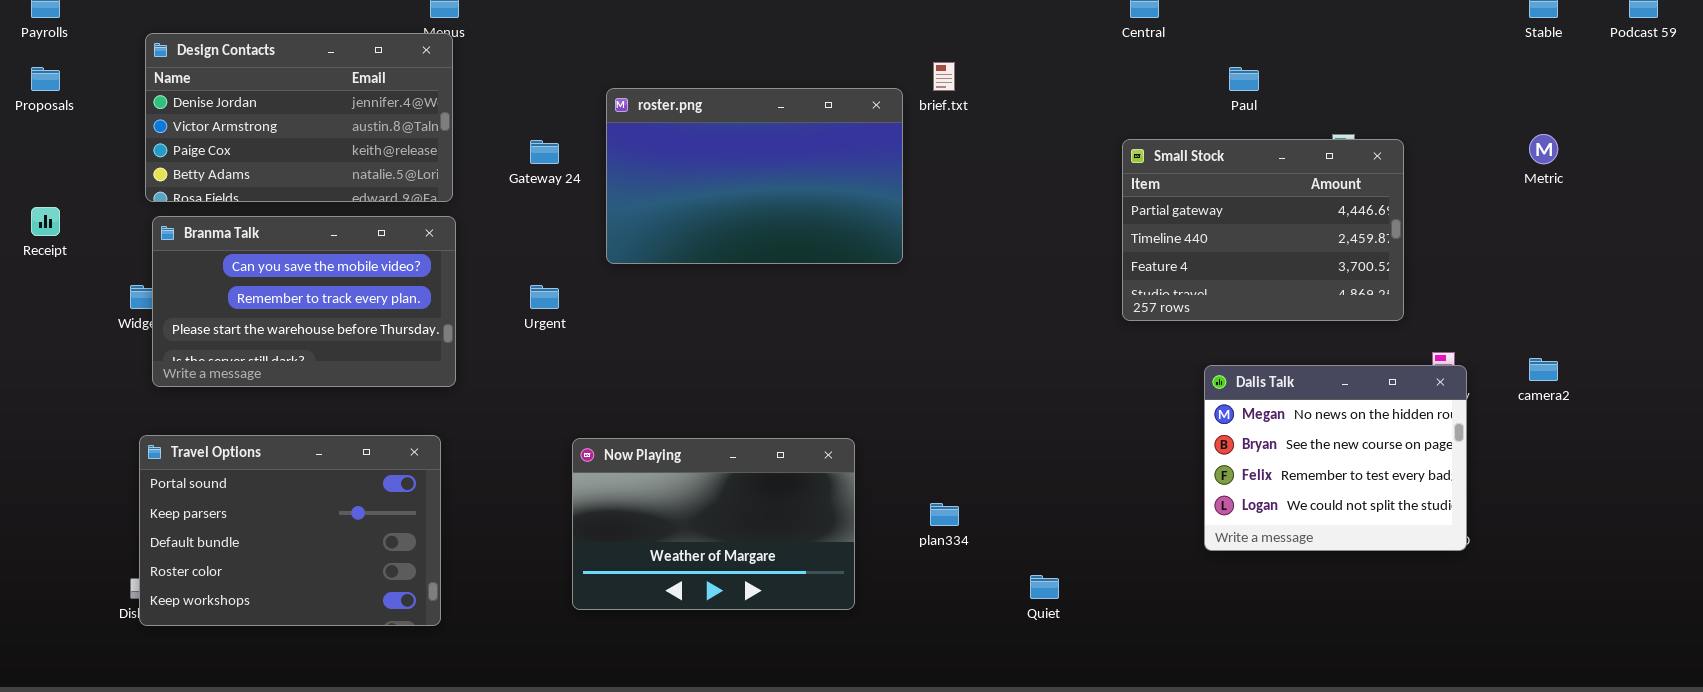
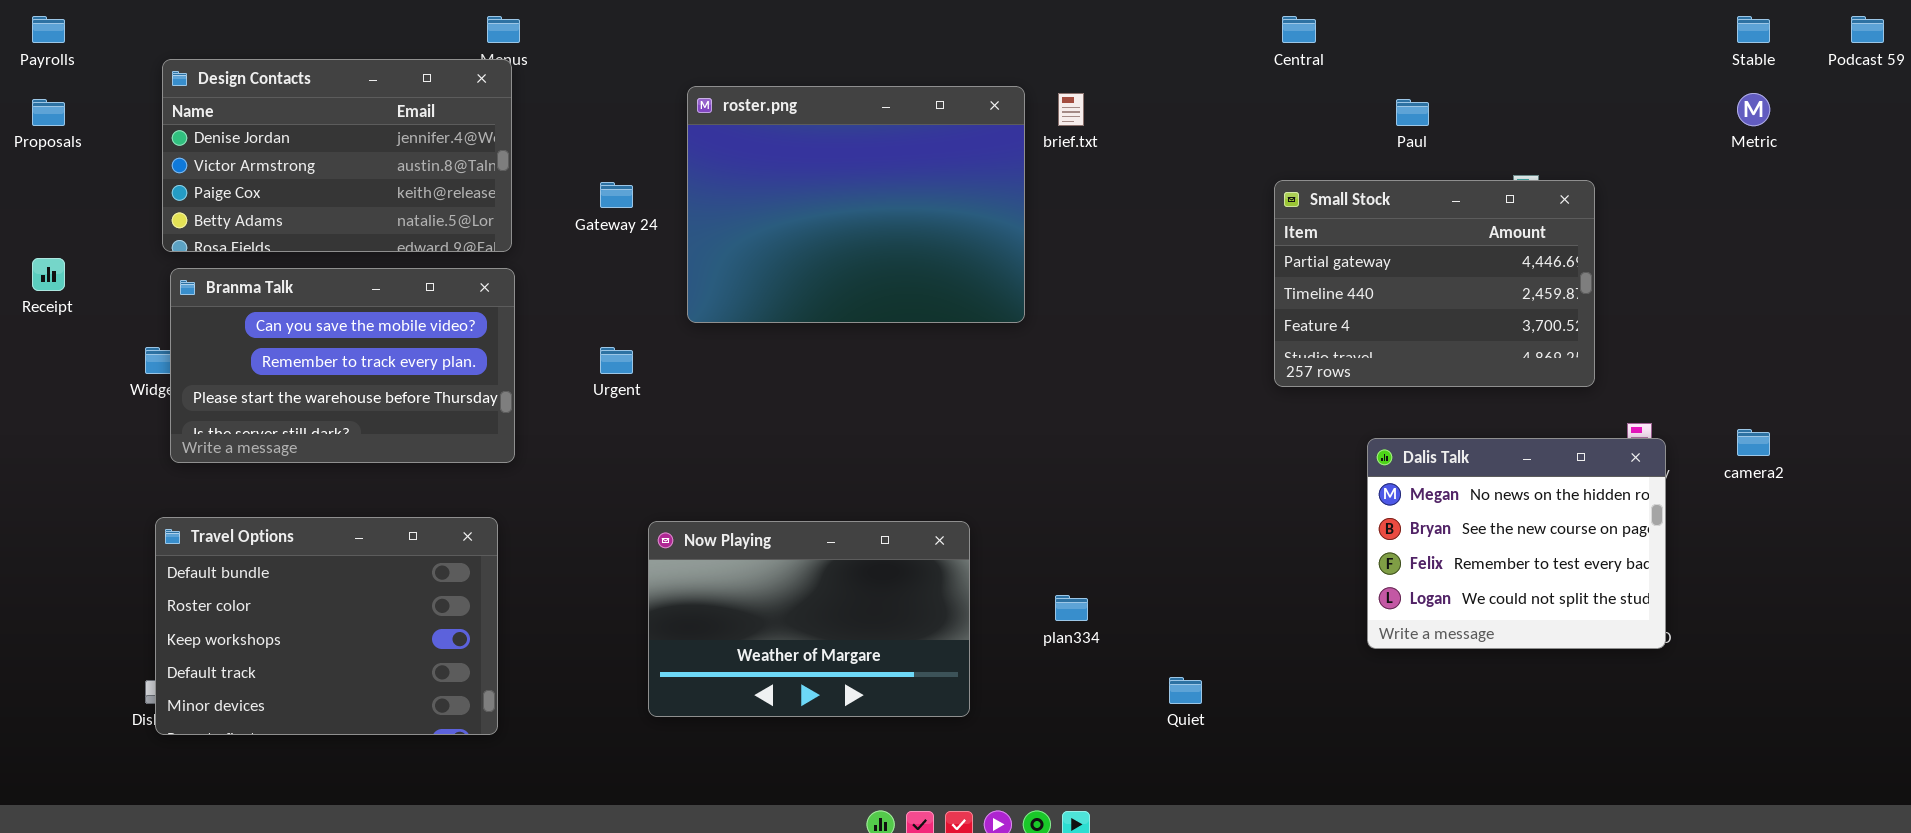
roster.png: [606,88,903,264] -> [687,86,1025,323], resized
Metric: [1529,134,1558,164] -> [1737,93,1770,126], moved
Travel Options: [139,435,441,626] -> [155,517,498,735], scrolled down 2 rows

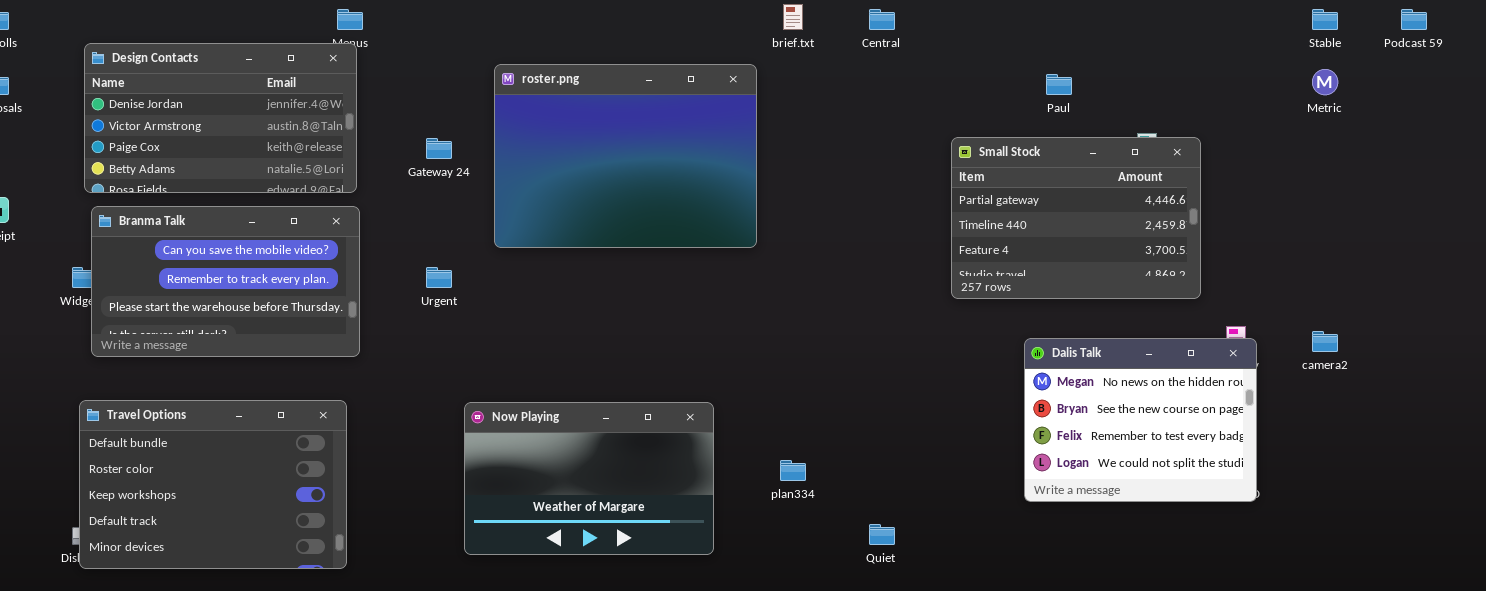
Central: [1282,16,1316,43] -> [869,9,895,30], moved
brief.txt: [1058,93,1084,126] -> [783,4,803,30], moved

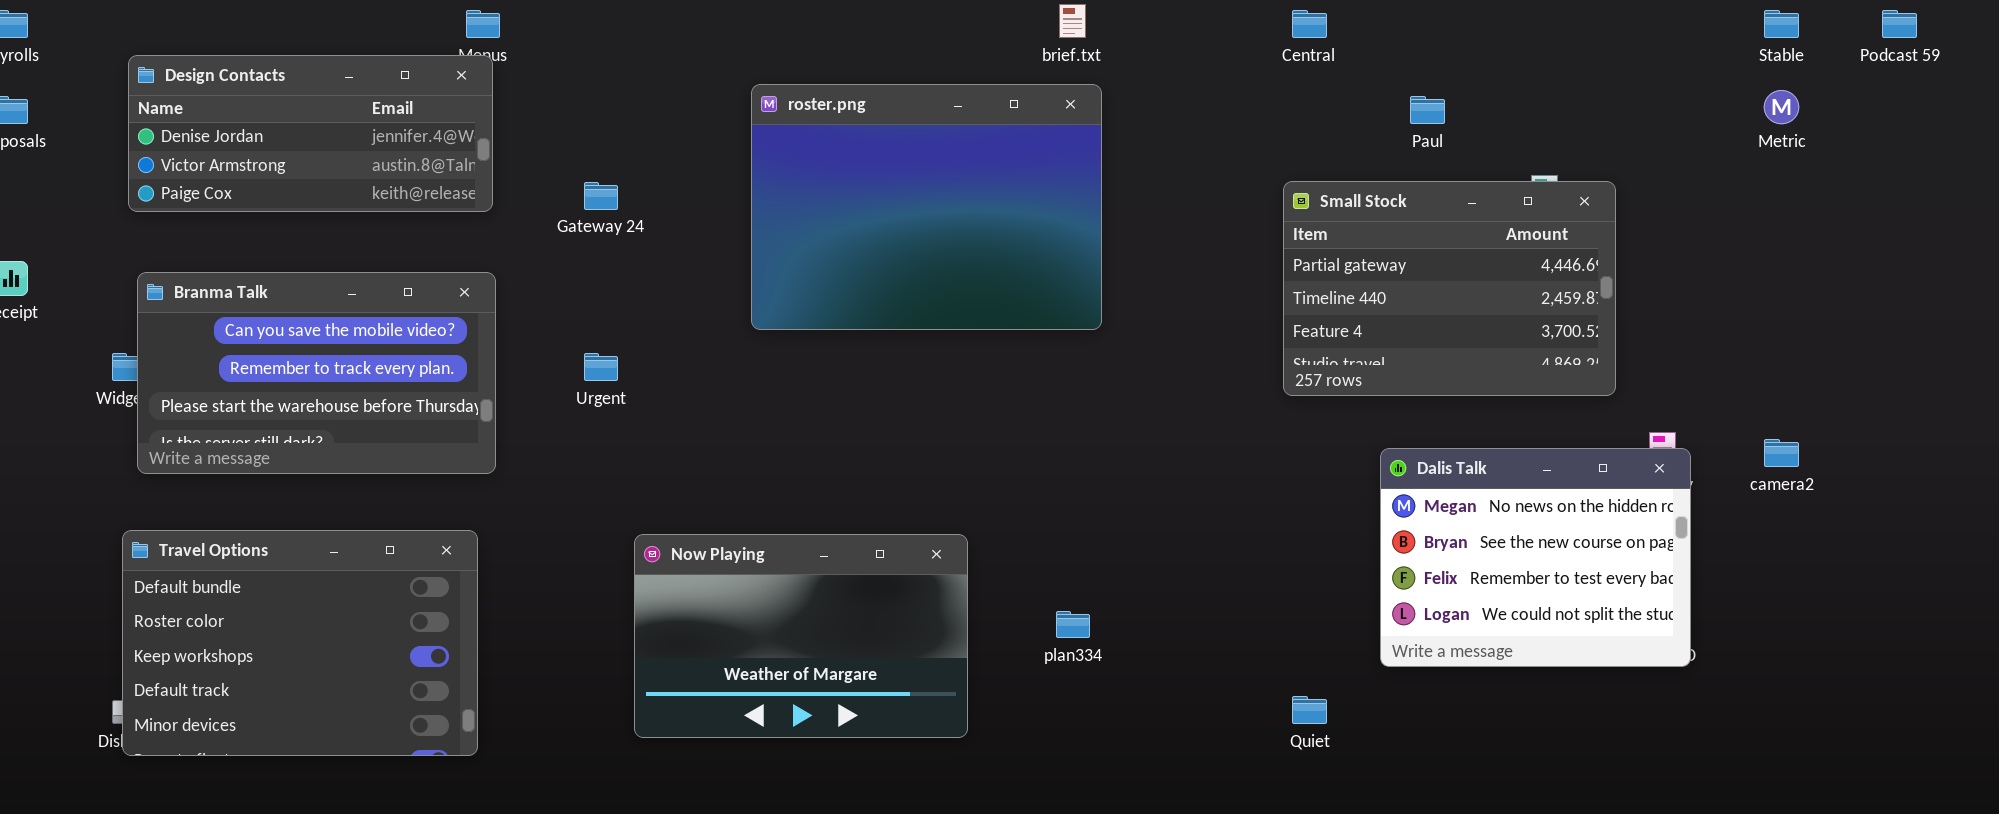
Central: [869,9,895,30] -> [1292,10,1327,38], moved
Design Contacts: [84,43,357,193] -> [128,55,493,212], resized
roster.png: [494,64,757,248] -> [751,84,1102,330], moved
Quiet: [869,524,895,545] -> [1292,696,1327,724], moved

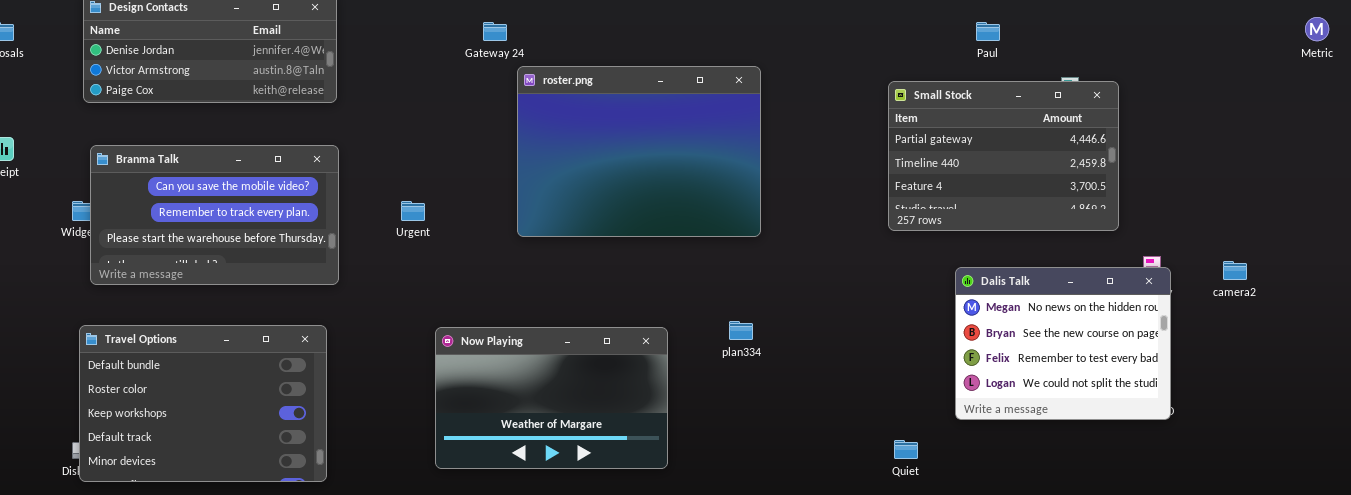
roster.png: [751,84,1102,330] -> [517,66,761,237], moved
Metric: [1764,90,1799,124] -> [1305,17,1329,41], moved
Gateway 24: [584,182,618,210] -> [483,22,507,41], moved
plan334: [1056,611,1090,638] -> [729,321,753,340], moved

